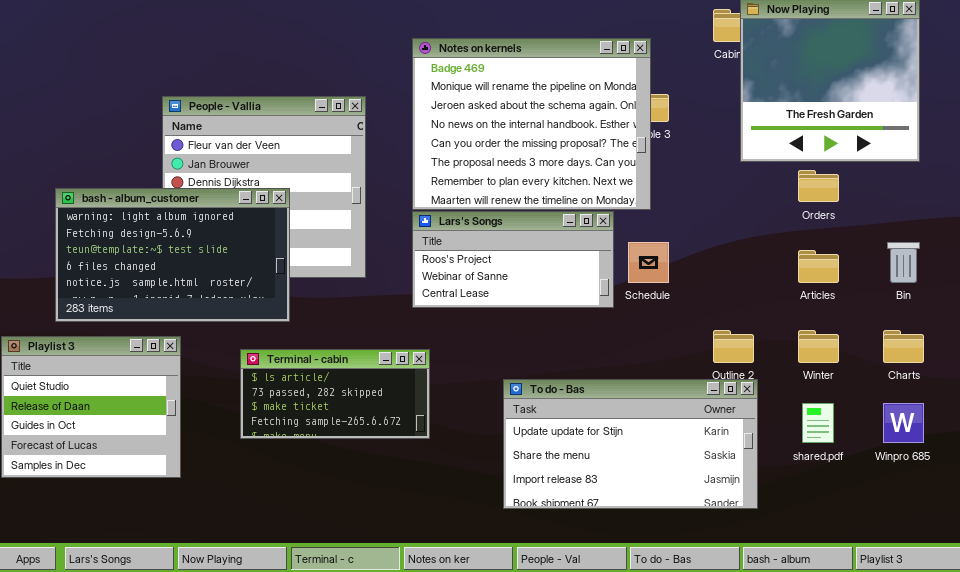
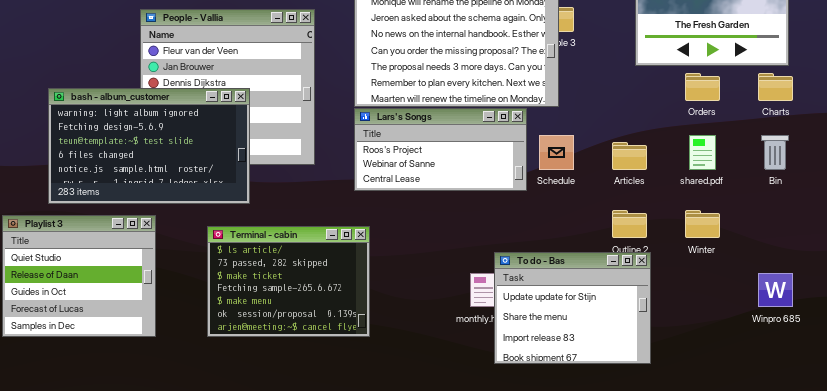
Articles: [798,250,839,283] -> [612,142,647,170], moved
Charts: [883,330,924,363] -> [758,73,793,101], moved
Terminal - cabin: [240,349,430,439] -> [207,226,370,337], resized
To do - Bas: [503,379,758,509] -> [494,252,651,364], resized
shared.pdf: [802,403,834,443] -> [689,135,716,170], moved

